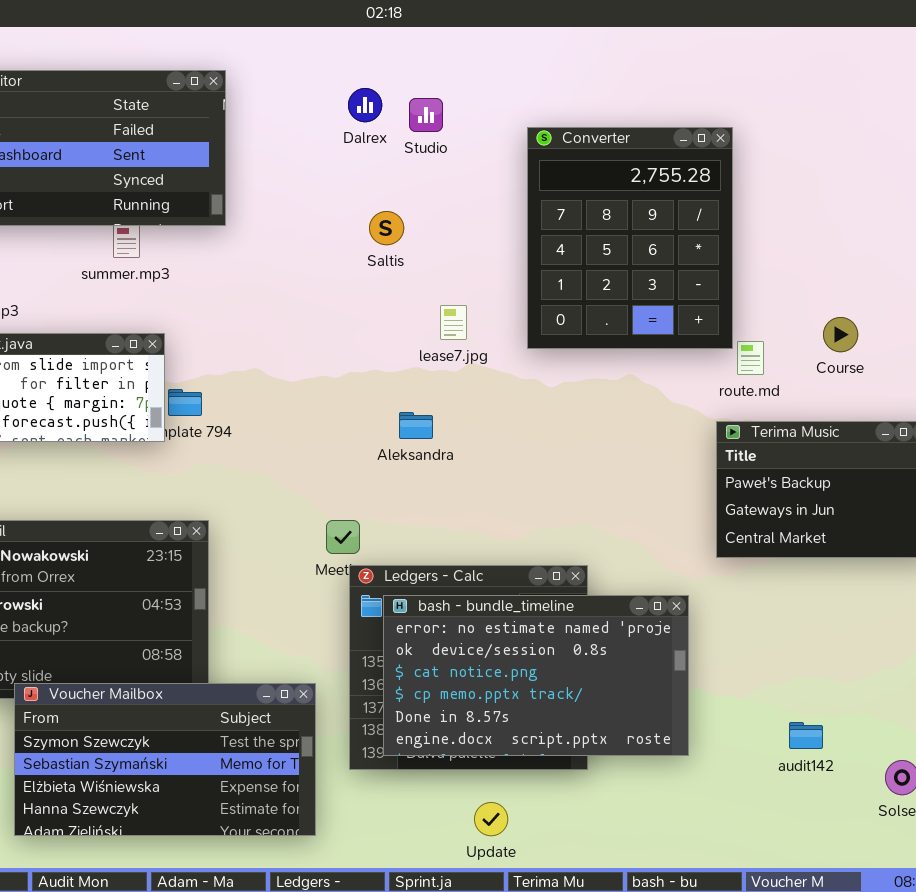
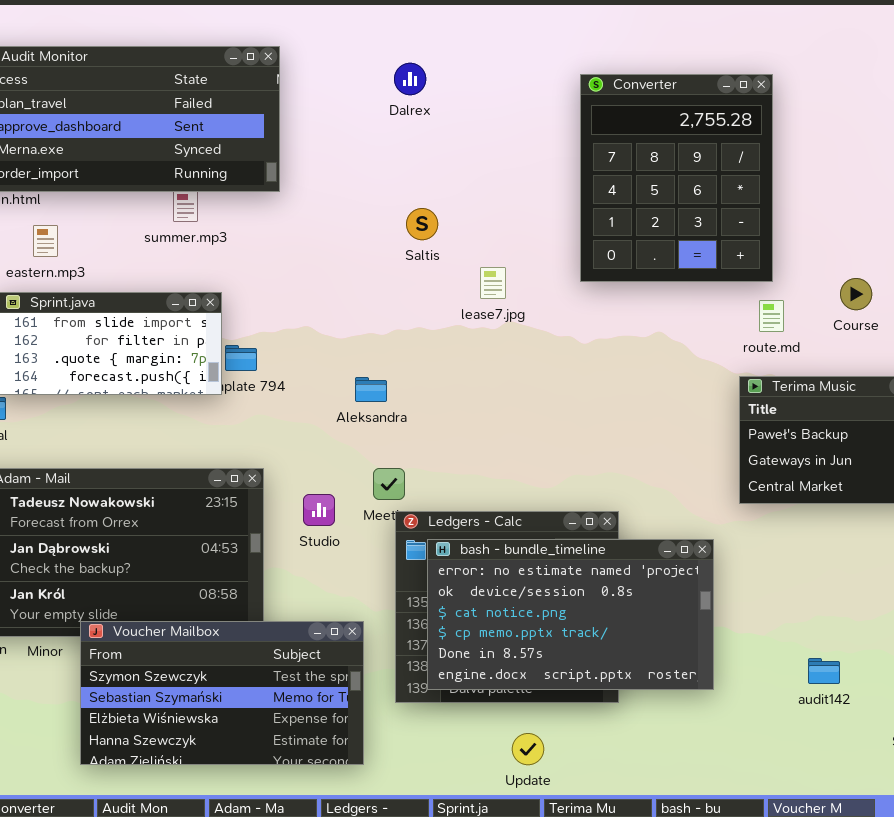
Studio: [409,98,443,132] -> [303,494,335,526], moved
Converter: [527,127,733,349] -> [580,74,773,282], moved
Saltis: [369,211,404,245] -> [406,208,438,240], moved
Aleksandra: [399,412,433,439] -> [355,377,387,402], moved

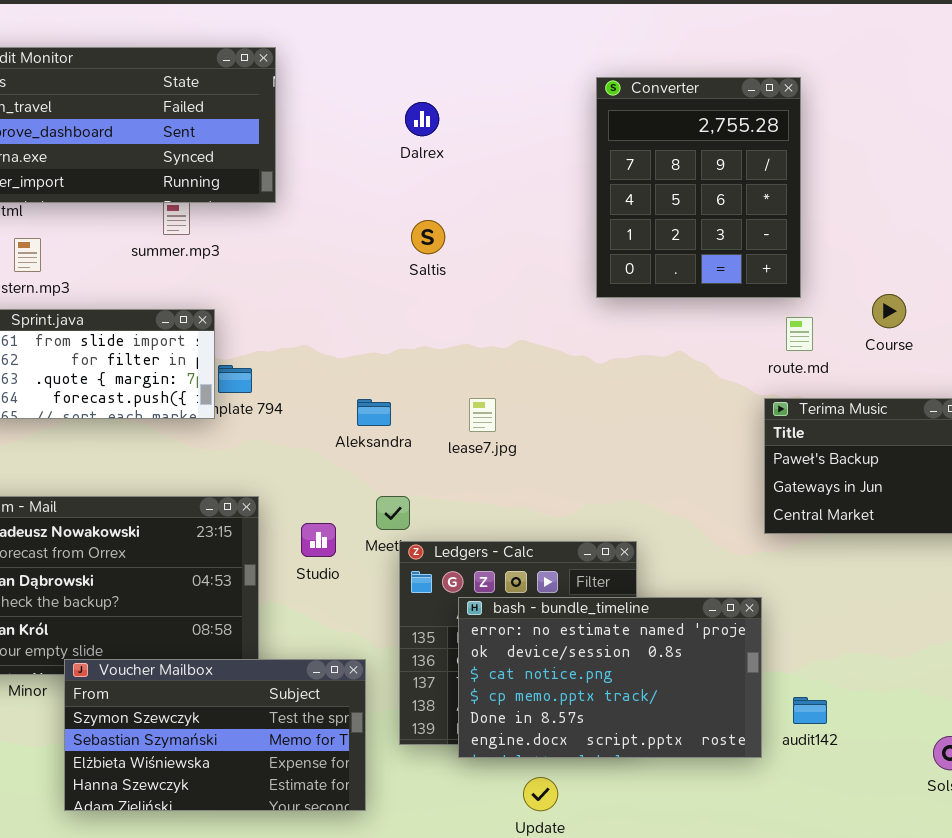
Dalrex: [394,63,426,95] -> [405,102,439,136], moved
lease7.jpg: [480,267,506,299] -> [469,398,496,432], moved
bash - bundle_timeline: [427,539,714,690] -> [458,597,762,758], moved
audit142: [808,658,840,684] -> [793,697,827,724], moved

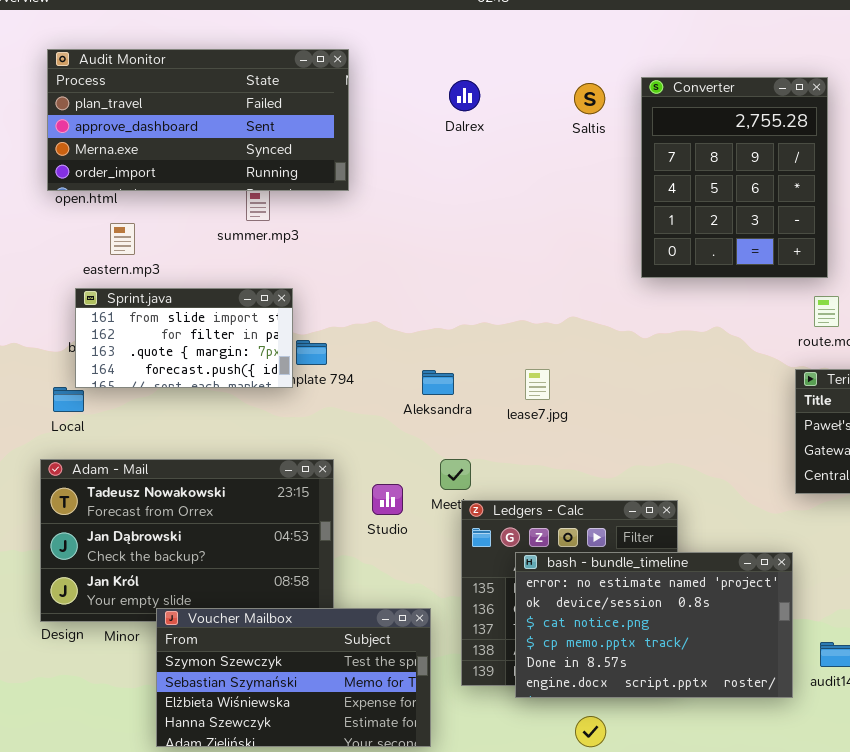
Dalrex: [405,102,439,136] -> [449,80,480,111], moved
Saltis: [411,220,445,254] -> [574,83,605,114], moved

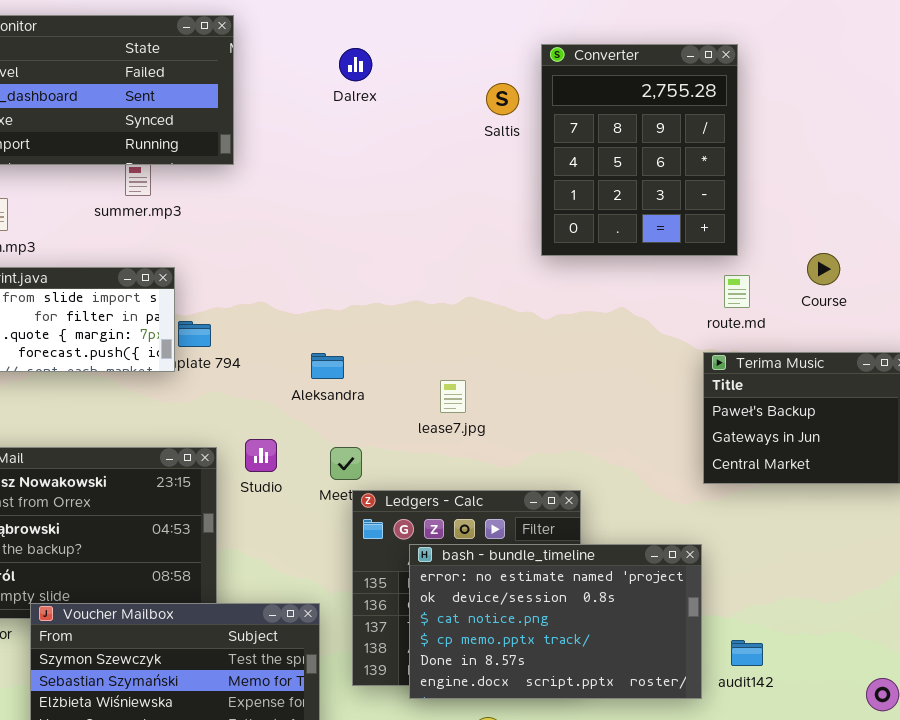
Saltis: [574,83,605,114] -> [486,83,519,115], moved
lease7.jpg: [525,369,550,400] -> [440,380,466,413], moved
Studio: [372,484,403,515] -> [245,439,277,472], moved

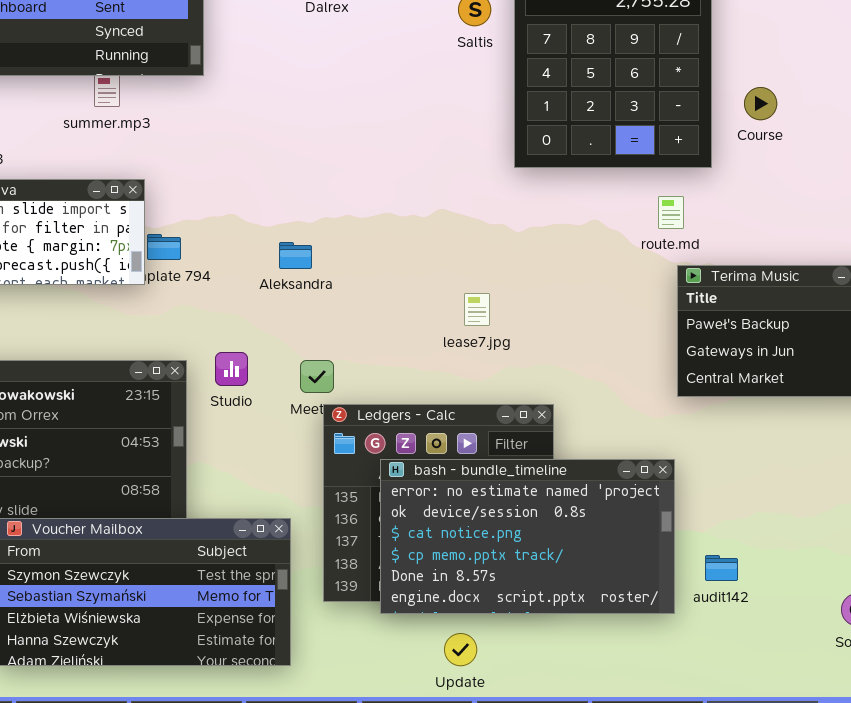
Course: [807,253,840,285] -> [744,87,777,120], moved
route.md: [724,275,750,308] -> [658,196,684,229], moved
Aleksandra: [311,353,344,379] -> [279,242,312,269], moved
lease7.jpg: [440,380,466,413] -> [464,293,490,326], moved

